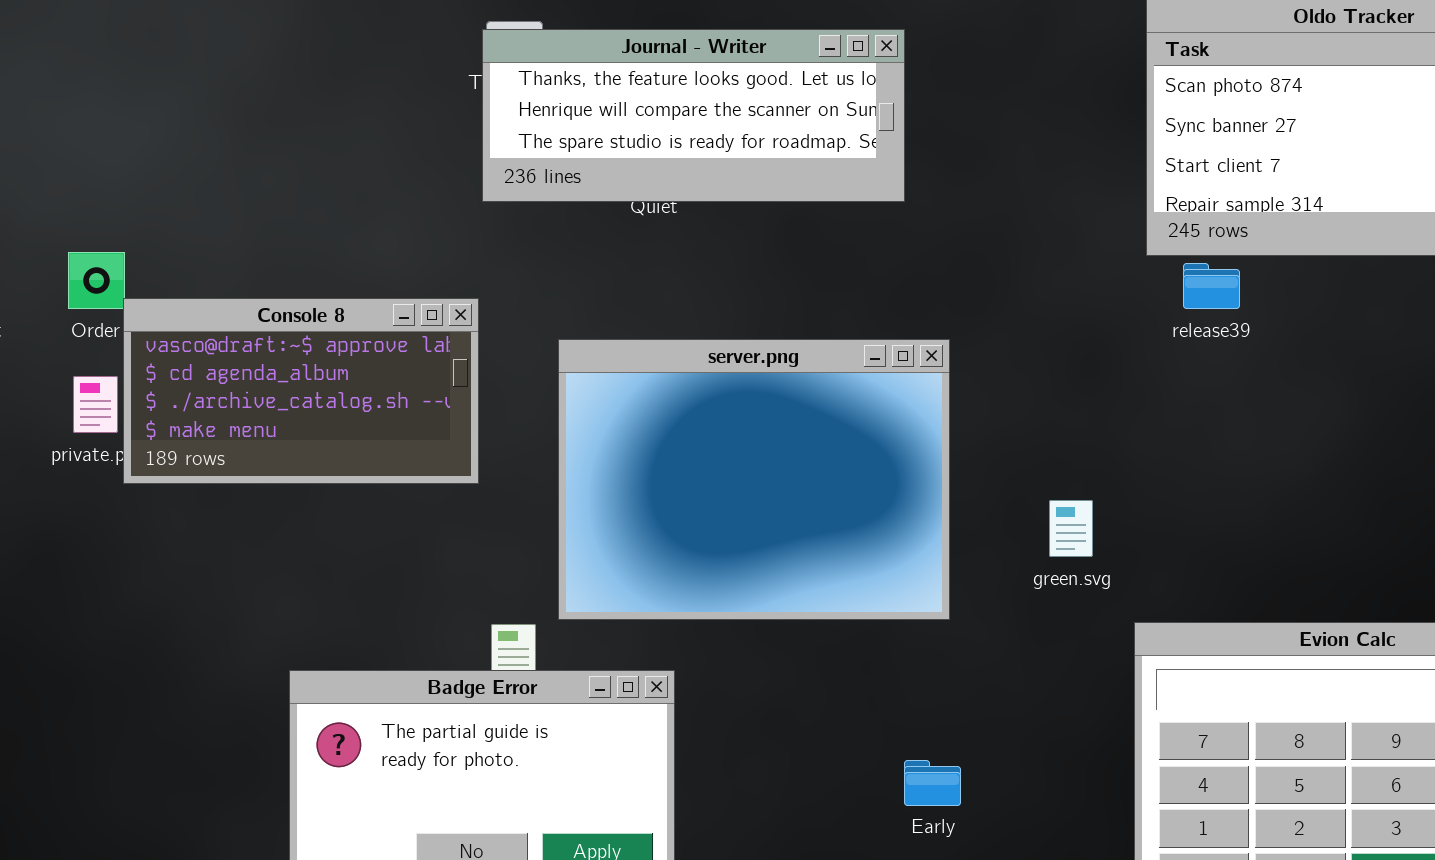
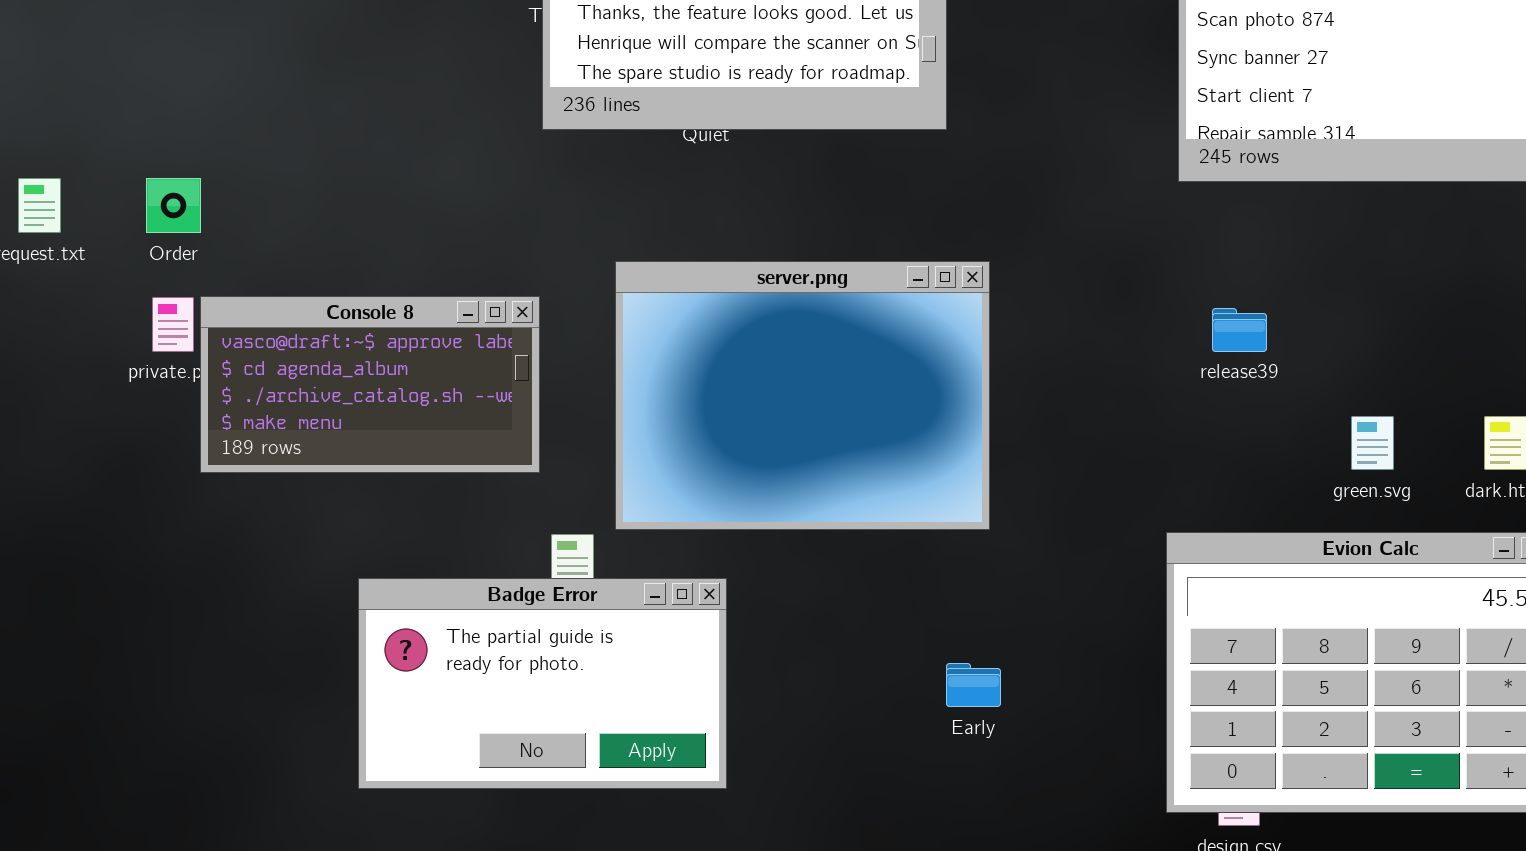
release39: [1183,263,1240,309] -> [1212,308,1267,352], moved
Console 8: [123,298,479,484] -> [200,296,540,473], moved
green.svg: [1049,500,1093,557] -> [1351,416,1394,470], moved

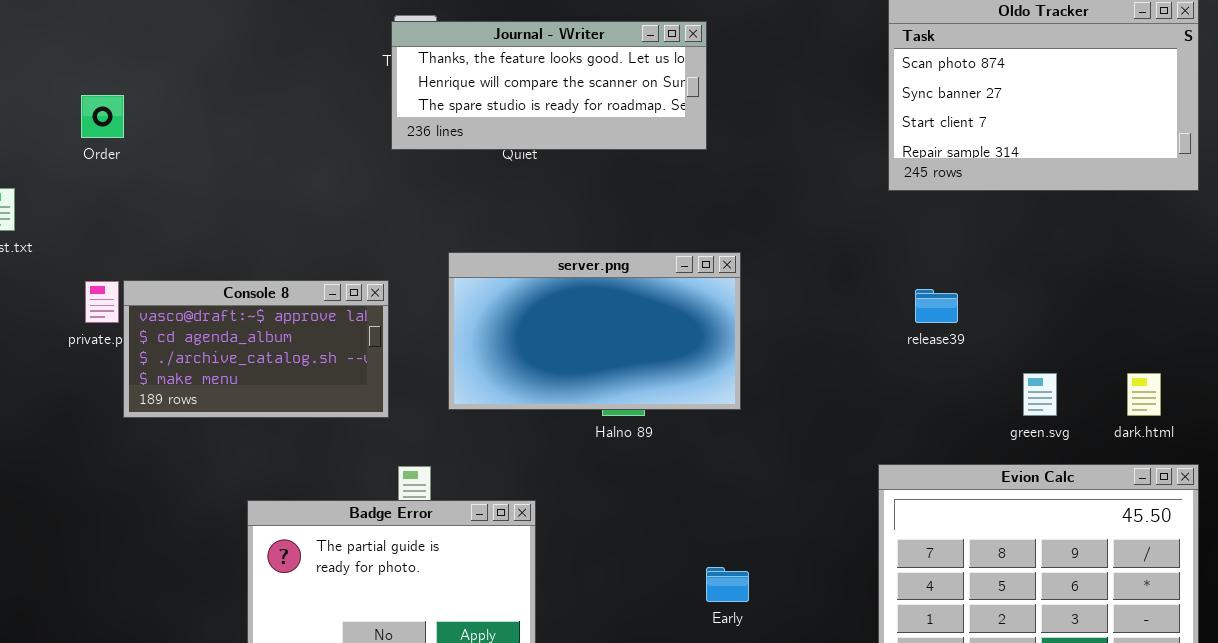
Order: [146,178,201,233] -> [81,95,124,138], moved
server.png: [615,261,990,530] -> [448,252,741,410], resized

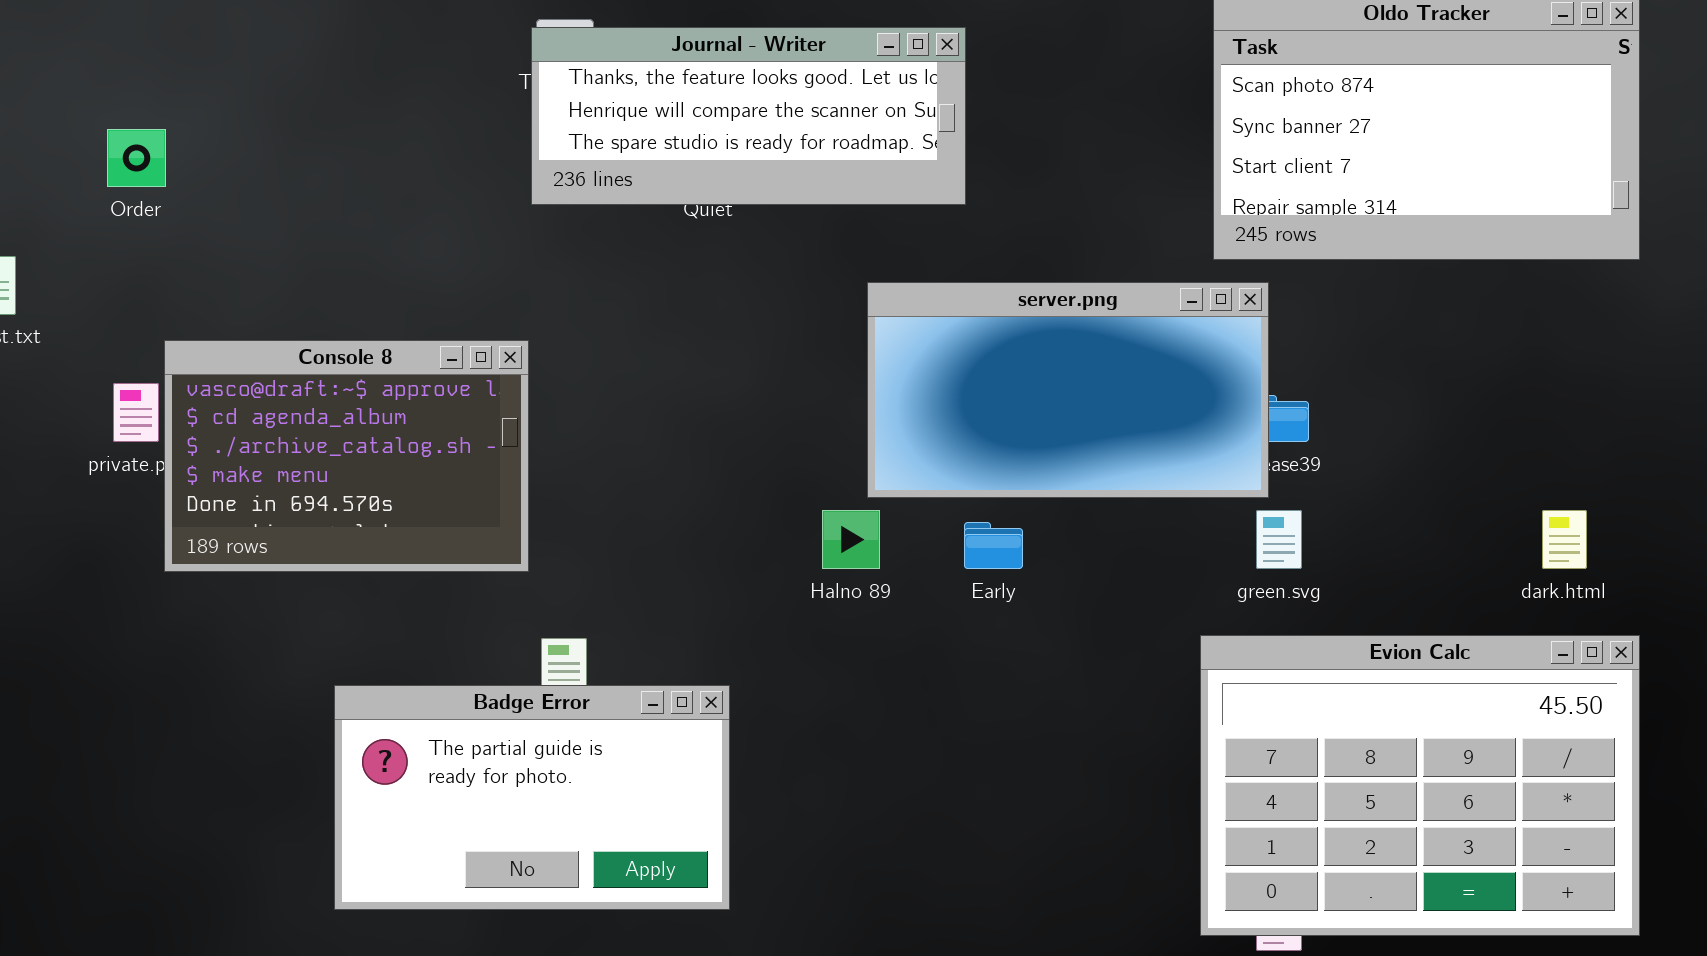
server.png: [448,252,741,410] -> [867,282,1269,498], moved
Console 8: [123,280,389,418] -> [164,340,529,572], resized
green.svg: [1023,373,1057,416] -> [1256,510,1302,569], moved
Early: [706,567,749,602] -> [964,522,1023,569], moved

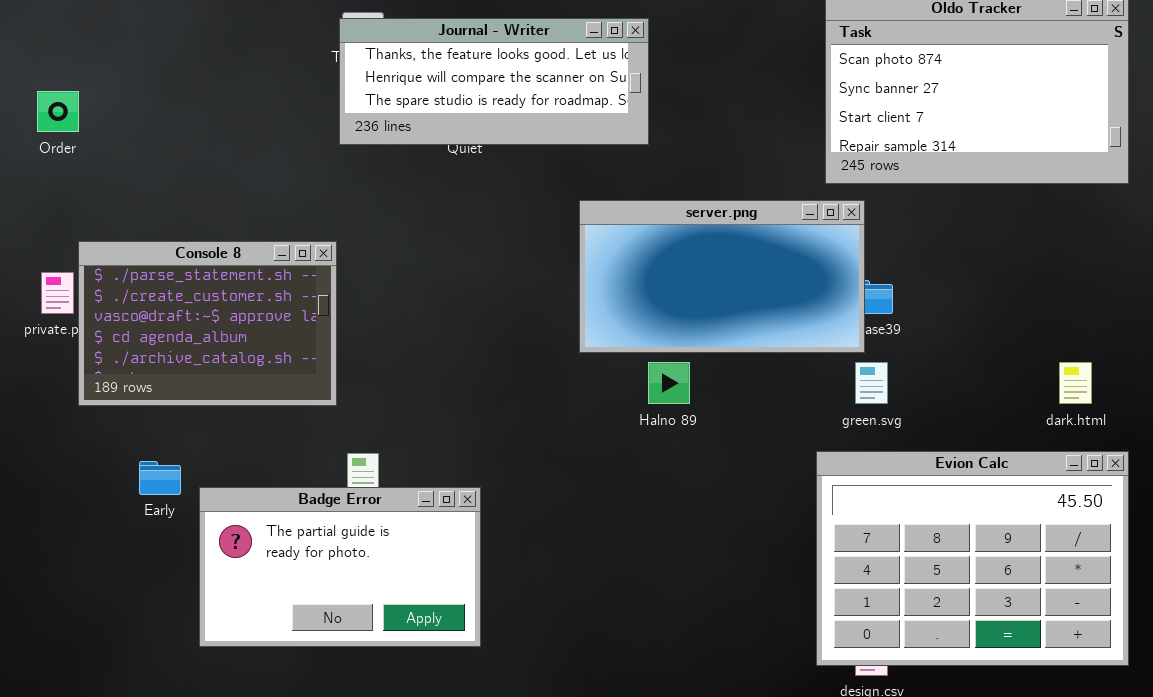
Console 8: [164,340,529,572] -> [78,241,337,406], scrolled up 2 rows
Halno 89: [822,510,880,569] -> [648,362,690,404], moved
Early: [964,522,1023,569] -> [139,461,181,495], moved

